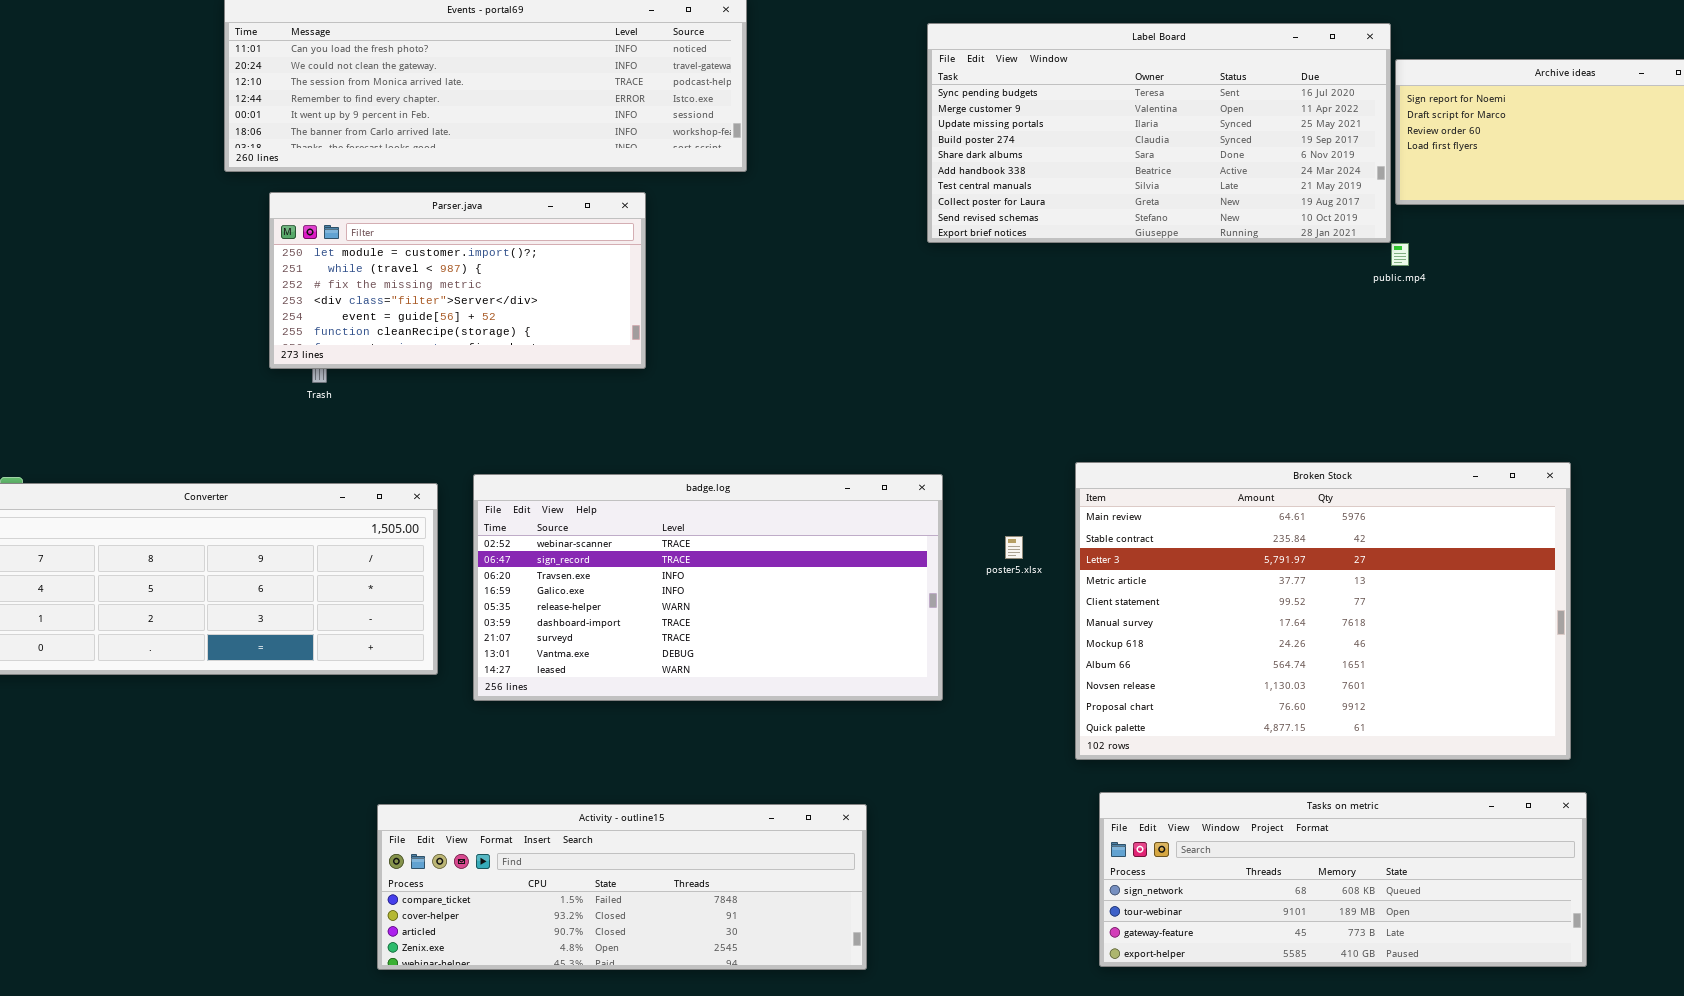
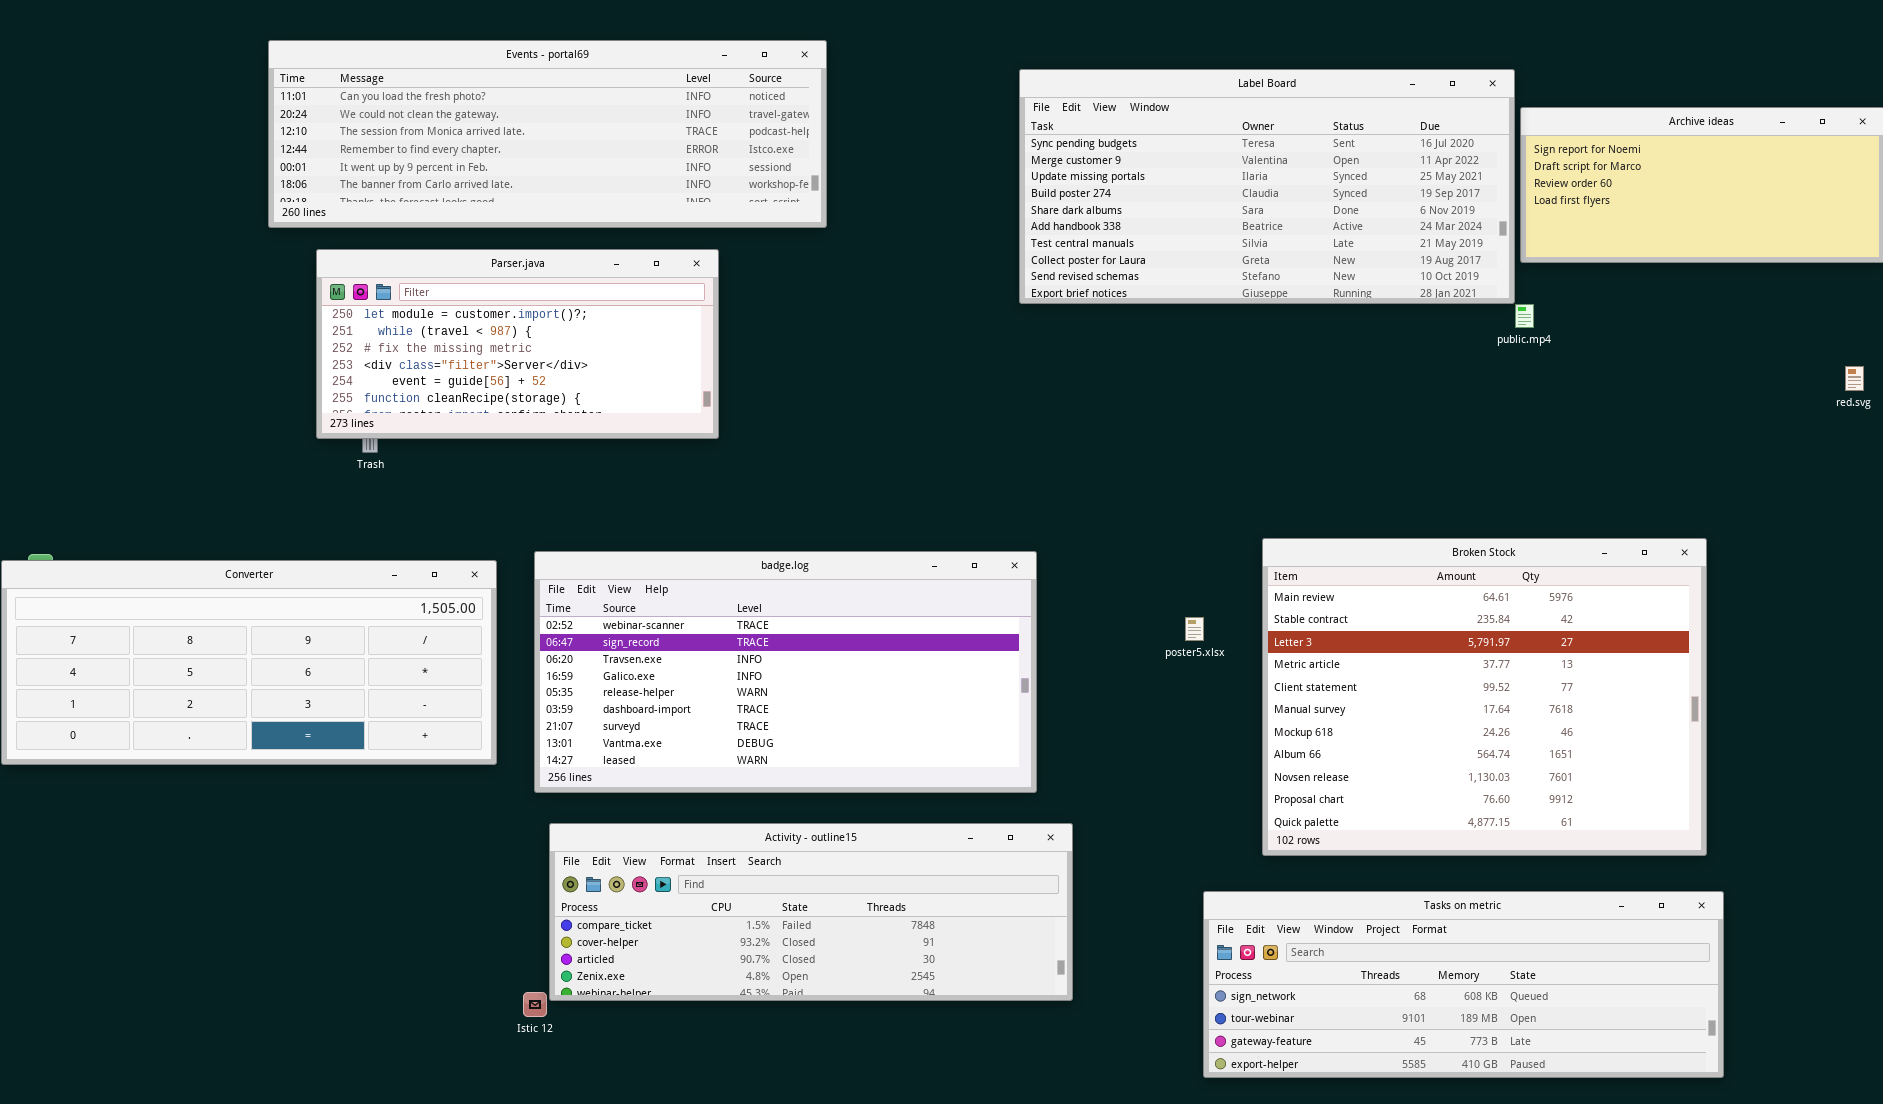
Broken Stock: [1075,462,1571,760] -> [1262,538,1707,856], resized
poster5.xlsx: [1005,536,1023,559] -> [1185,617,1204,641], moved
Activity - outline15: [377,804,867,970] -> [549,823,1073,1001], moved

